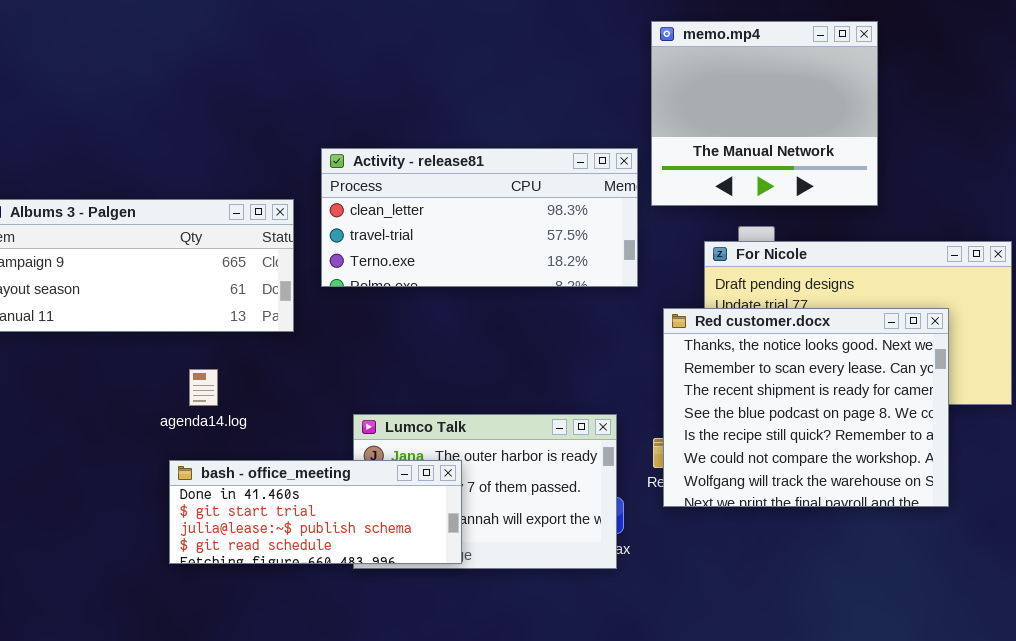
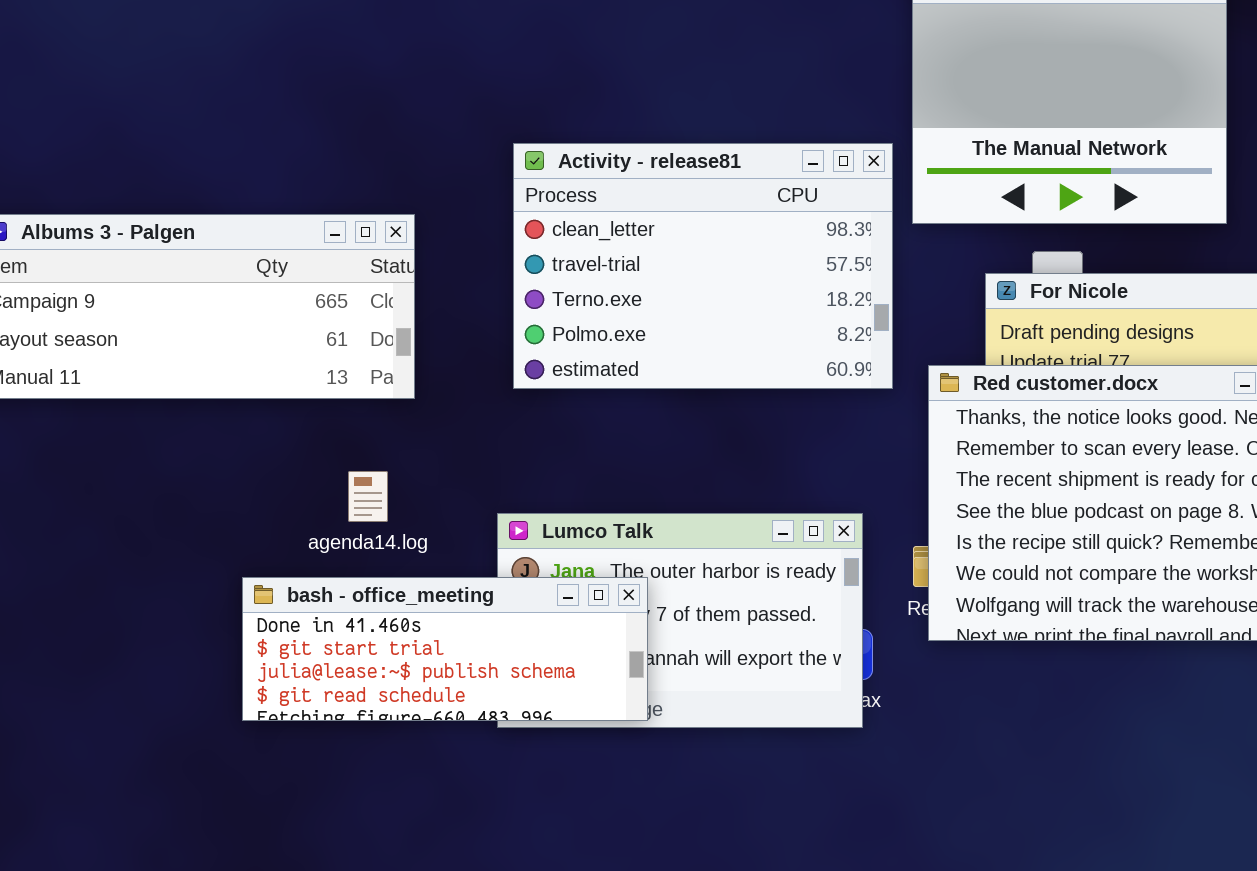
Activity - release81: [321,148,638,287] -> [513,143,893,389], resized
agenda14.log: [189,369,218,406] -> [348,471,388,522], moved

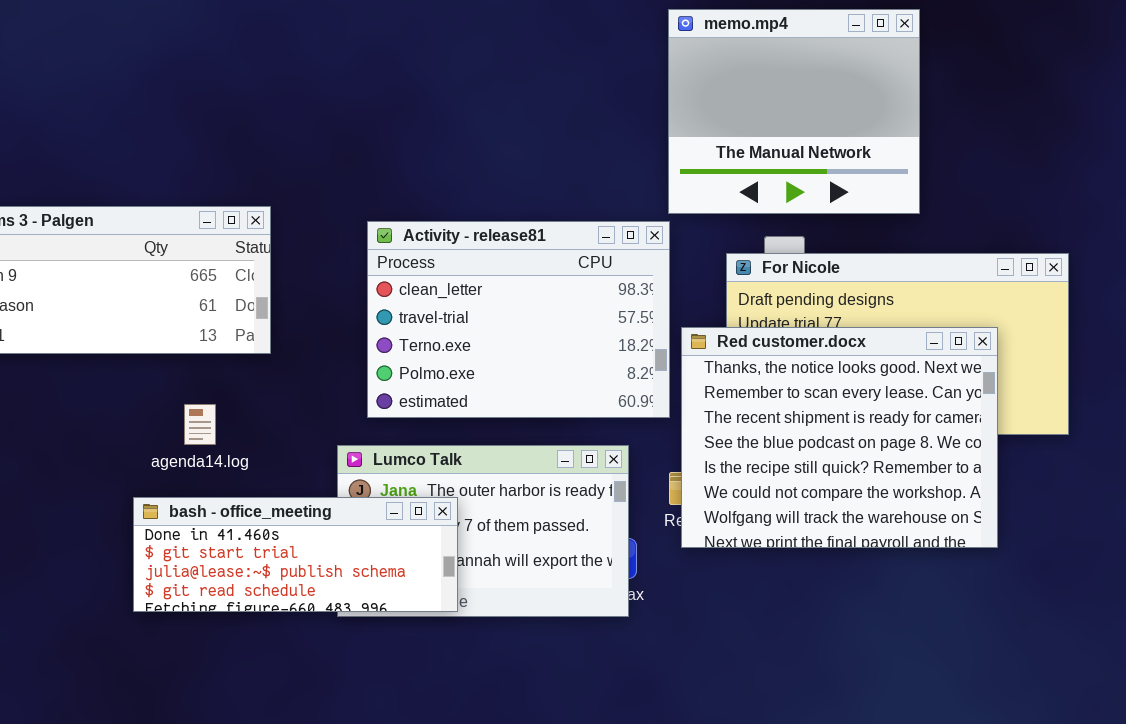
Activity - release81: [513,143,893,389] -> [367,221,670,418], moved
agenda14.log: [348,471,388,522] -> [184,404,216,445], moved

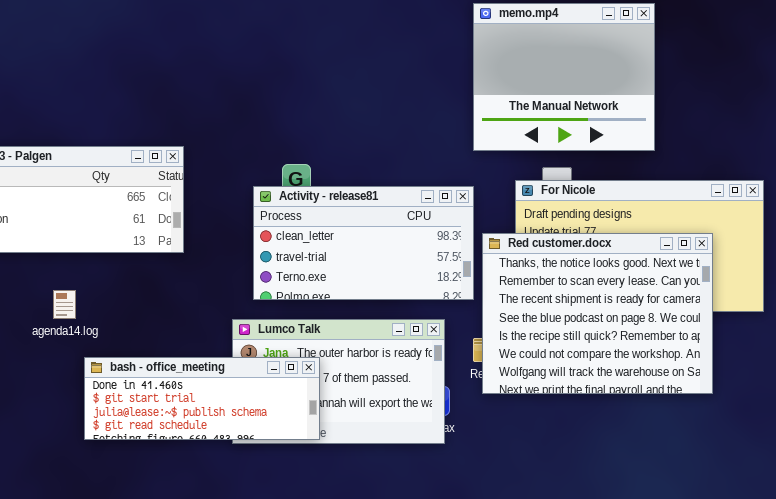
Activity - release81: [367,221,670,418] -> [253,186,474,300], resized
agenda14.log: [184,404,216,445] -> [53,290,76,319], moved

